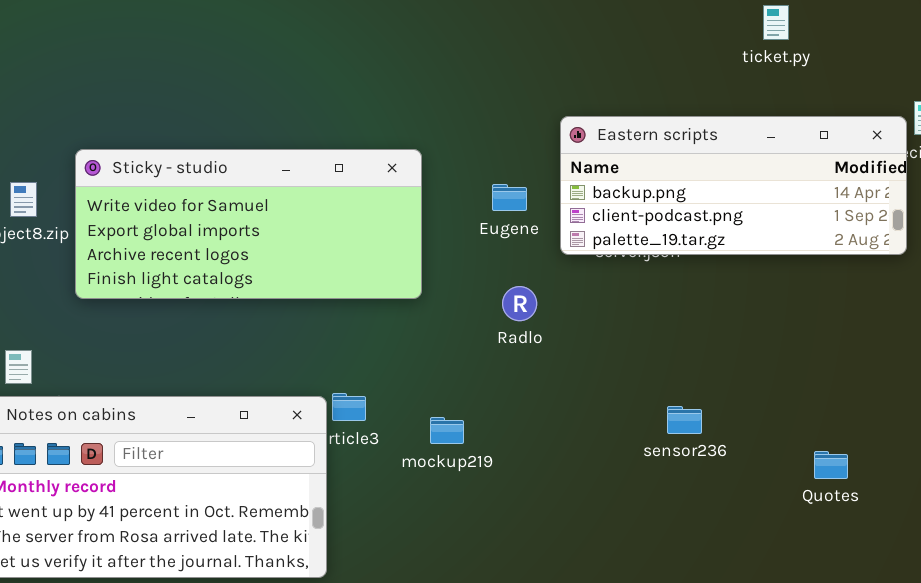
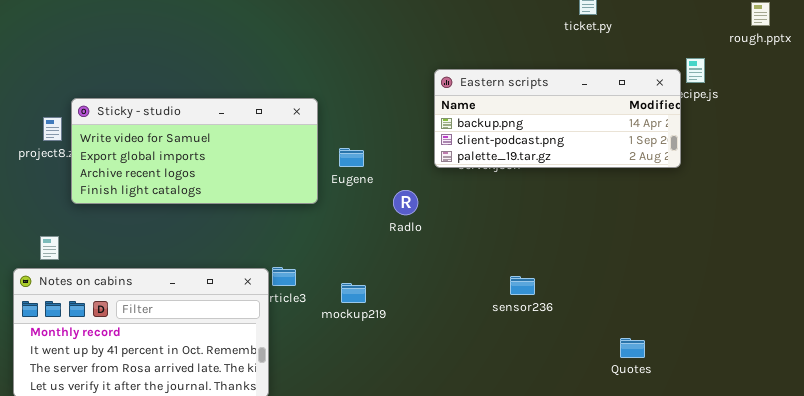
Sticky - studio: [75,149,422,299] -> [71,98,318,204], moved
Eugene: [492,184,527,211] -> [339,148,364,167], moved
Quotes: [814,451,848,479] -> [620,338,645,358], moved

